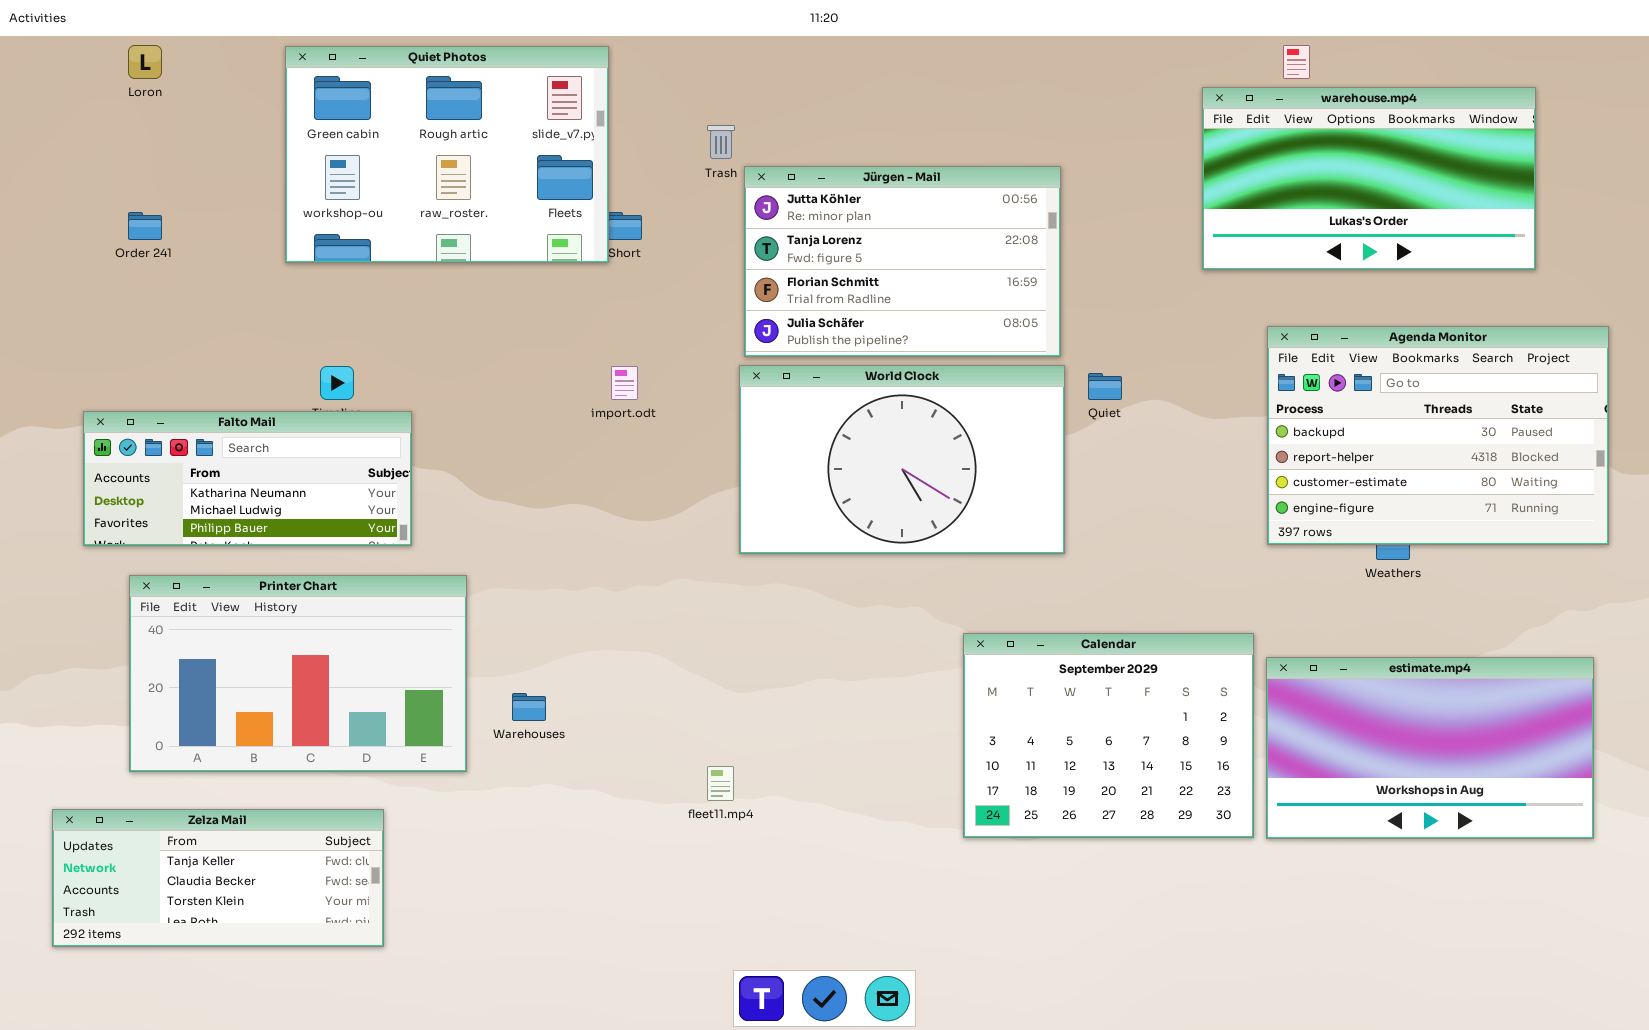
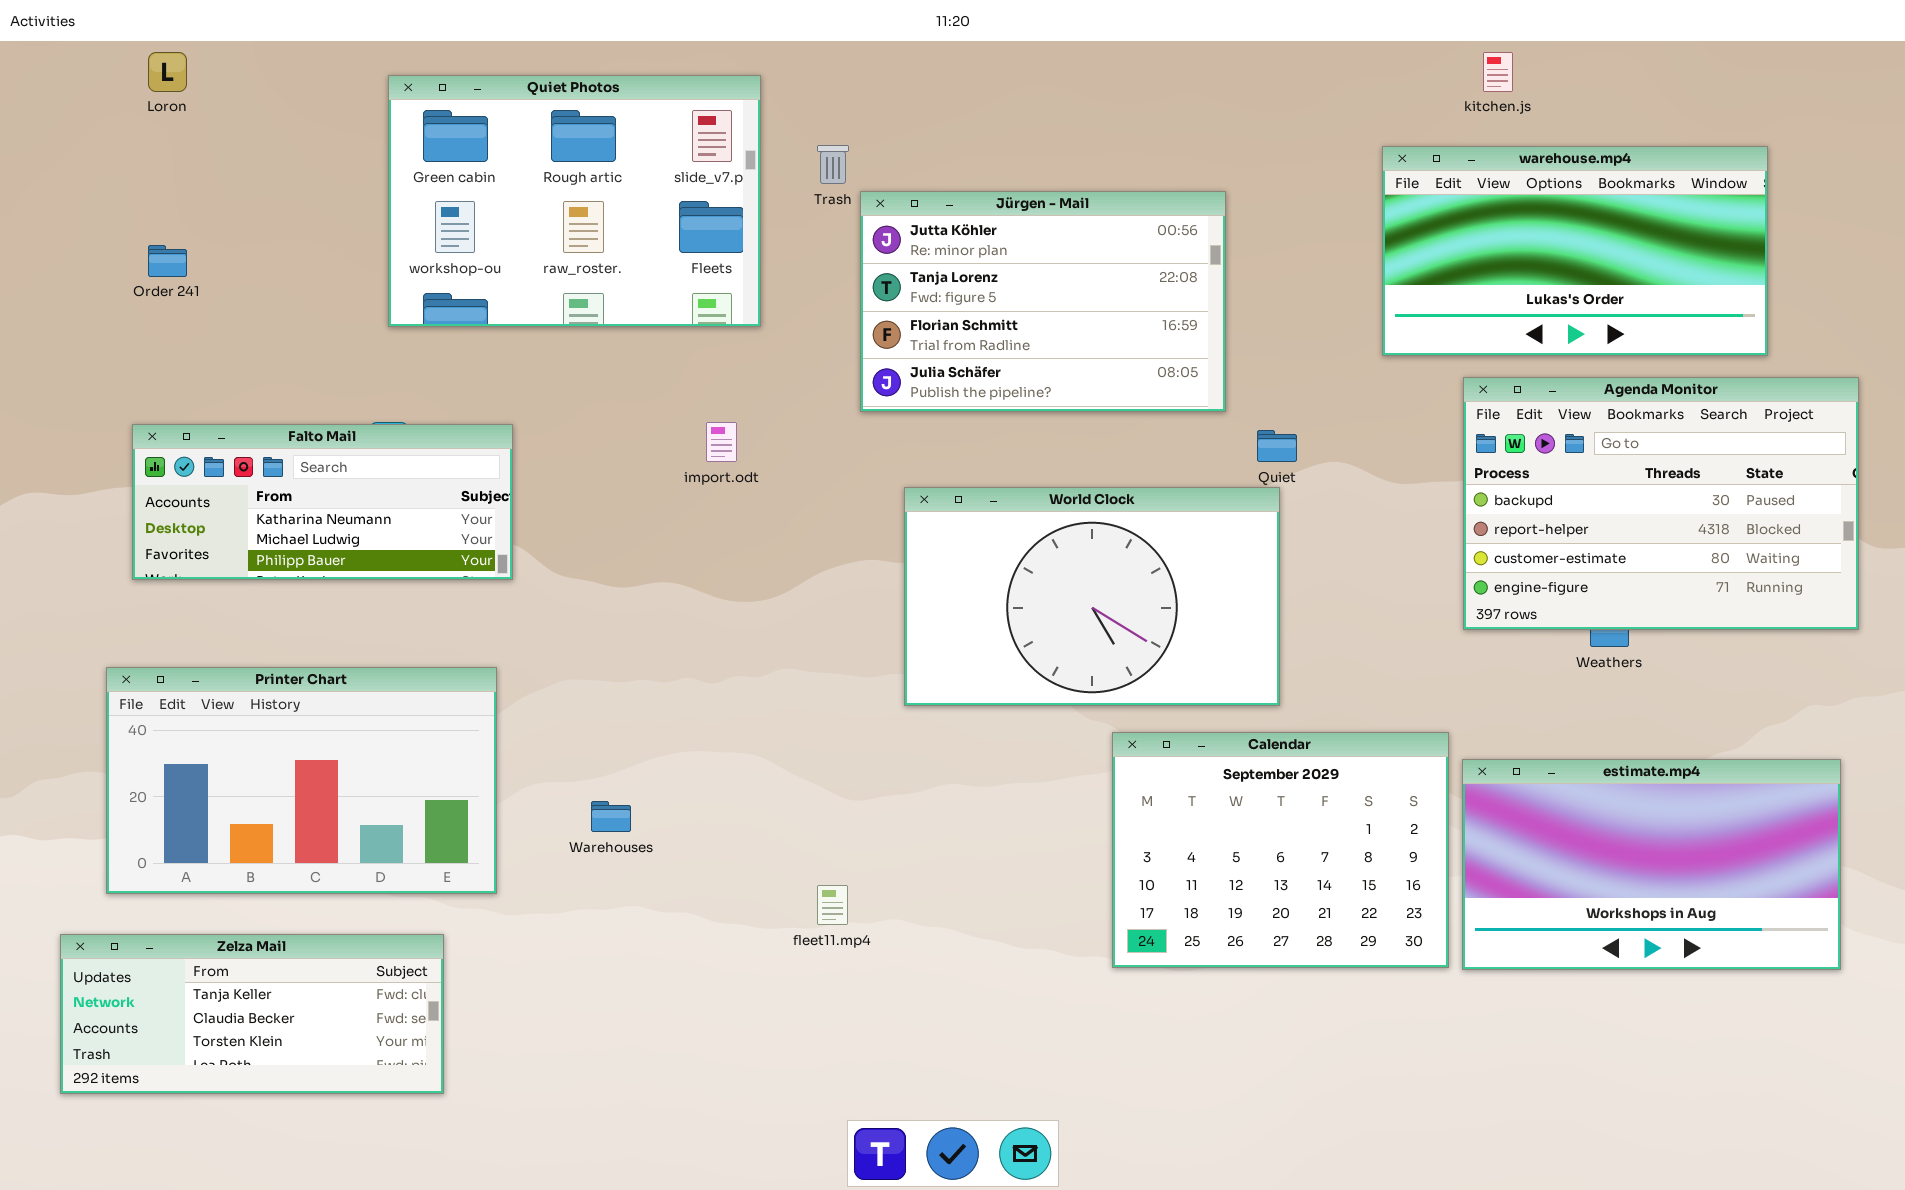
Quiet Photos: [285,46,609,263] -> [388,75,761,327], moved
warehouse.mp4: [1202,87,1536,270] -> [1382,146,1768,356], moved
World Clock: [739,365,1065,554] -> [904,487,1280,706], moved
Falto Mail: [83,411,412,546] -> [132,424,513,580], moved
Printer Chart: [129,575,467,772] -> [106,667,497,894], moved

